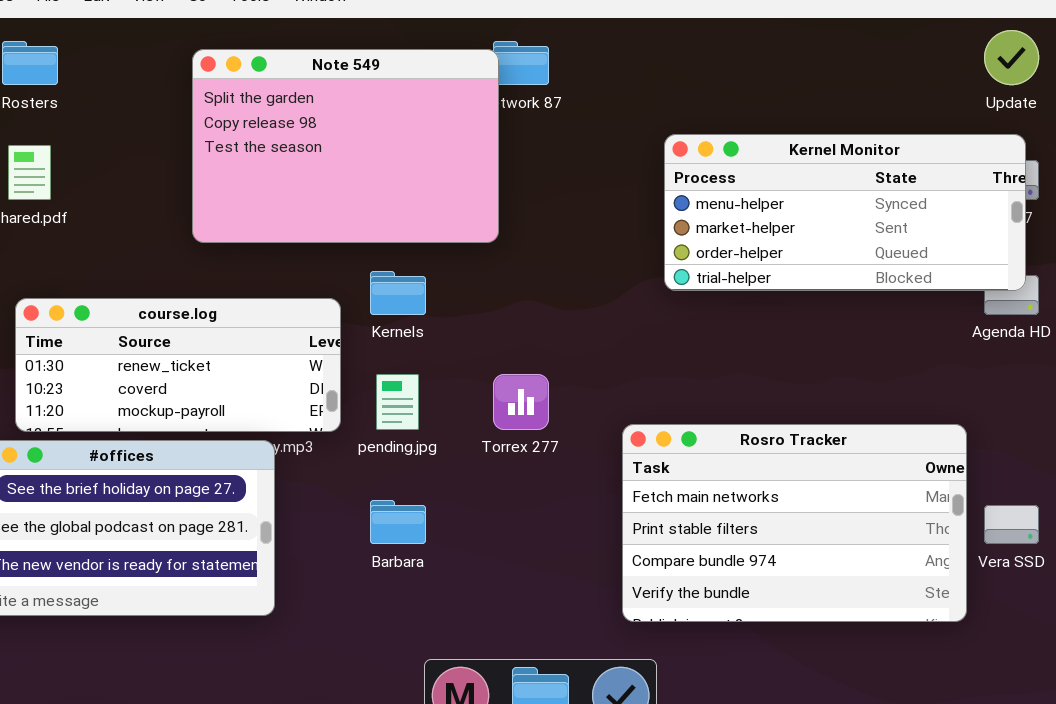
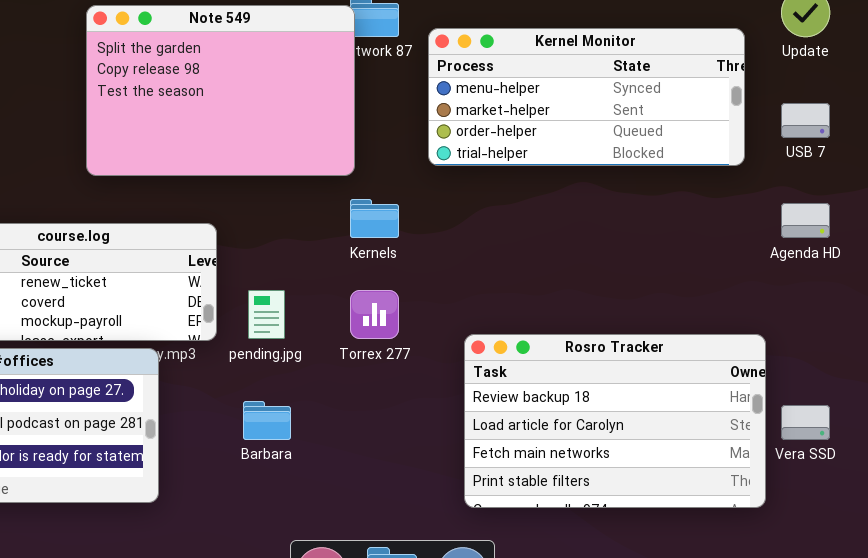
Kernel Monitor: [664,134,1026,291] -> [428,28,745,166], moved
Kernels: [370,271,426,315] -> [350,199,399,238], moved
Rosro Tracker: [622,424,967,622] -> [464,334,766,508], scrolled up 2 rows

